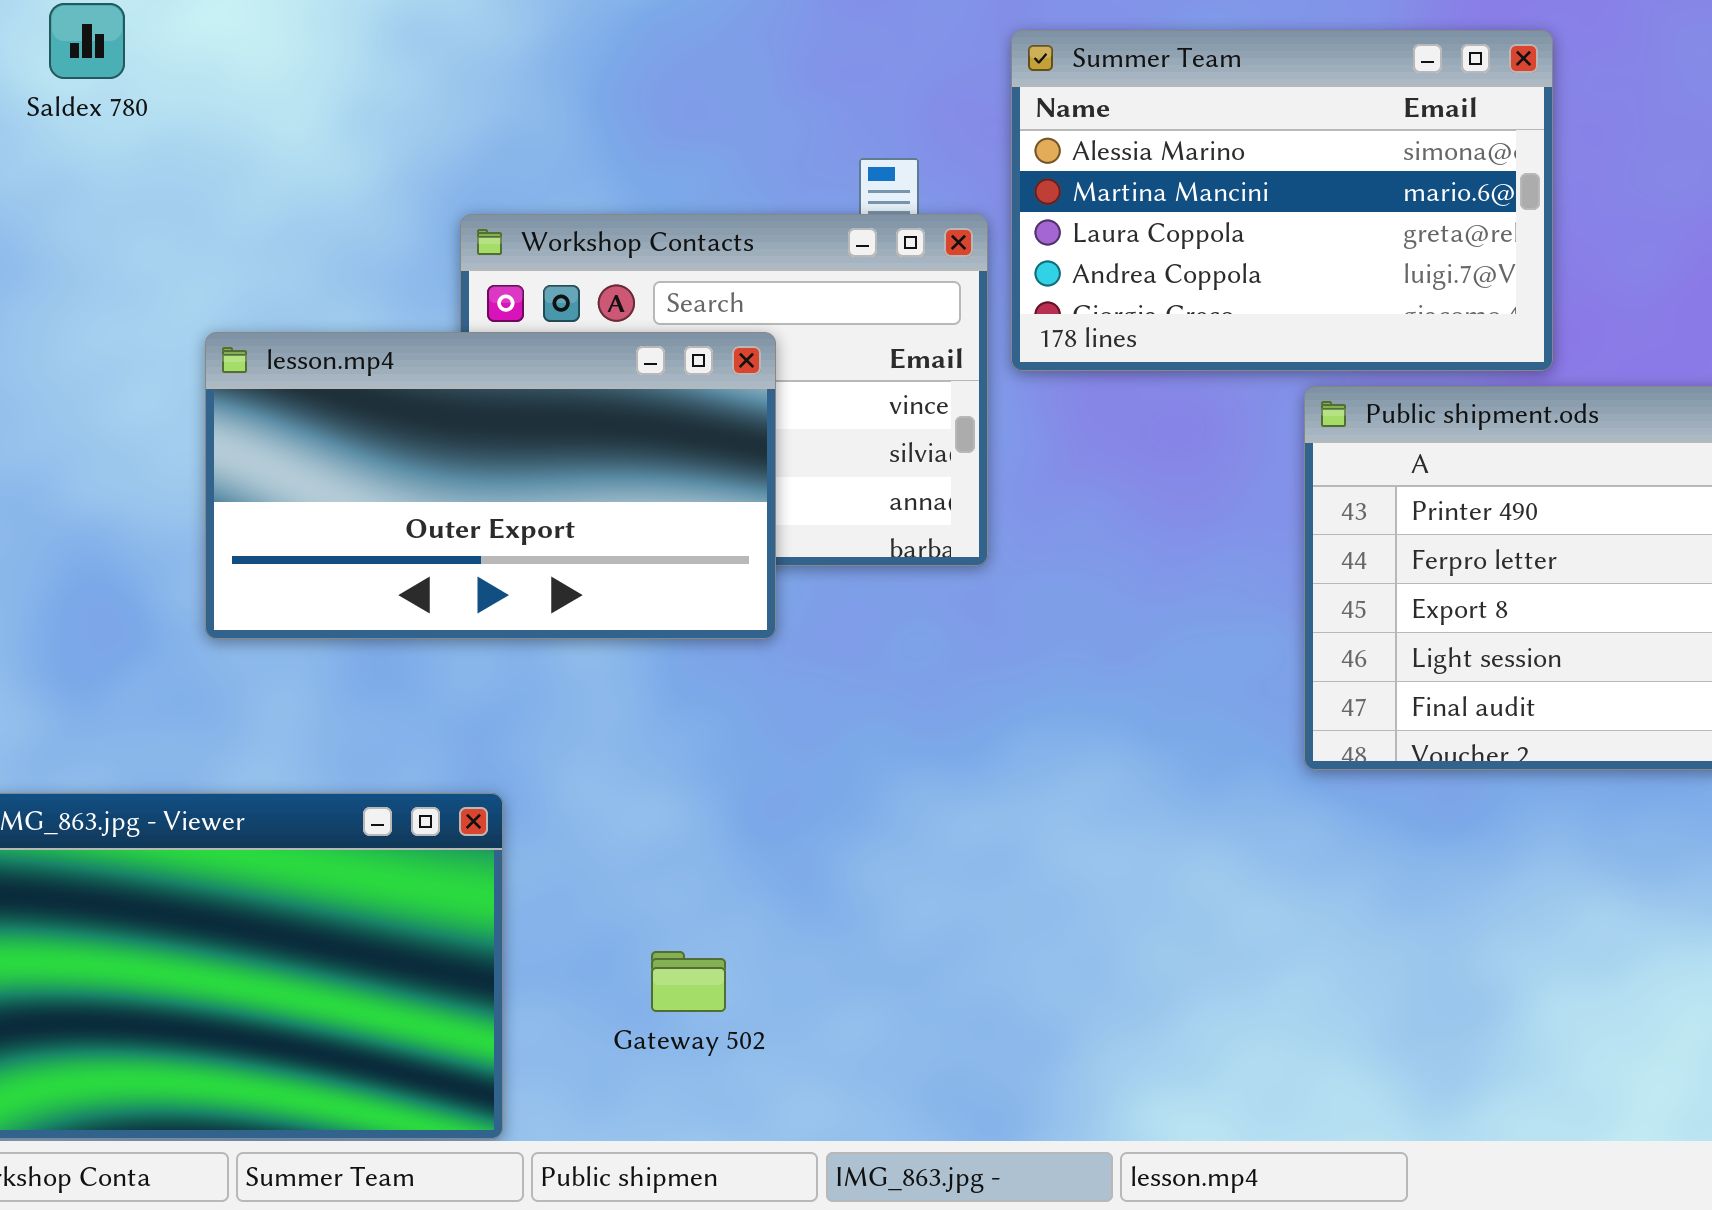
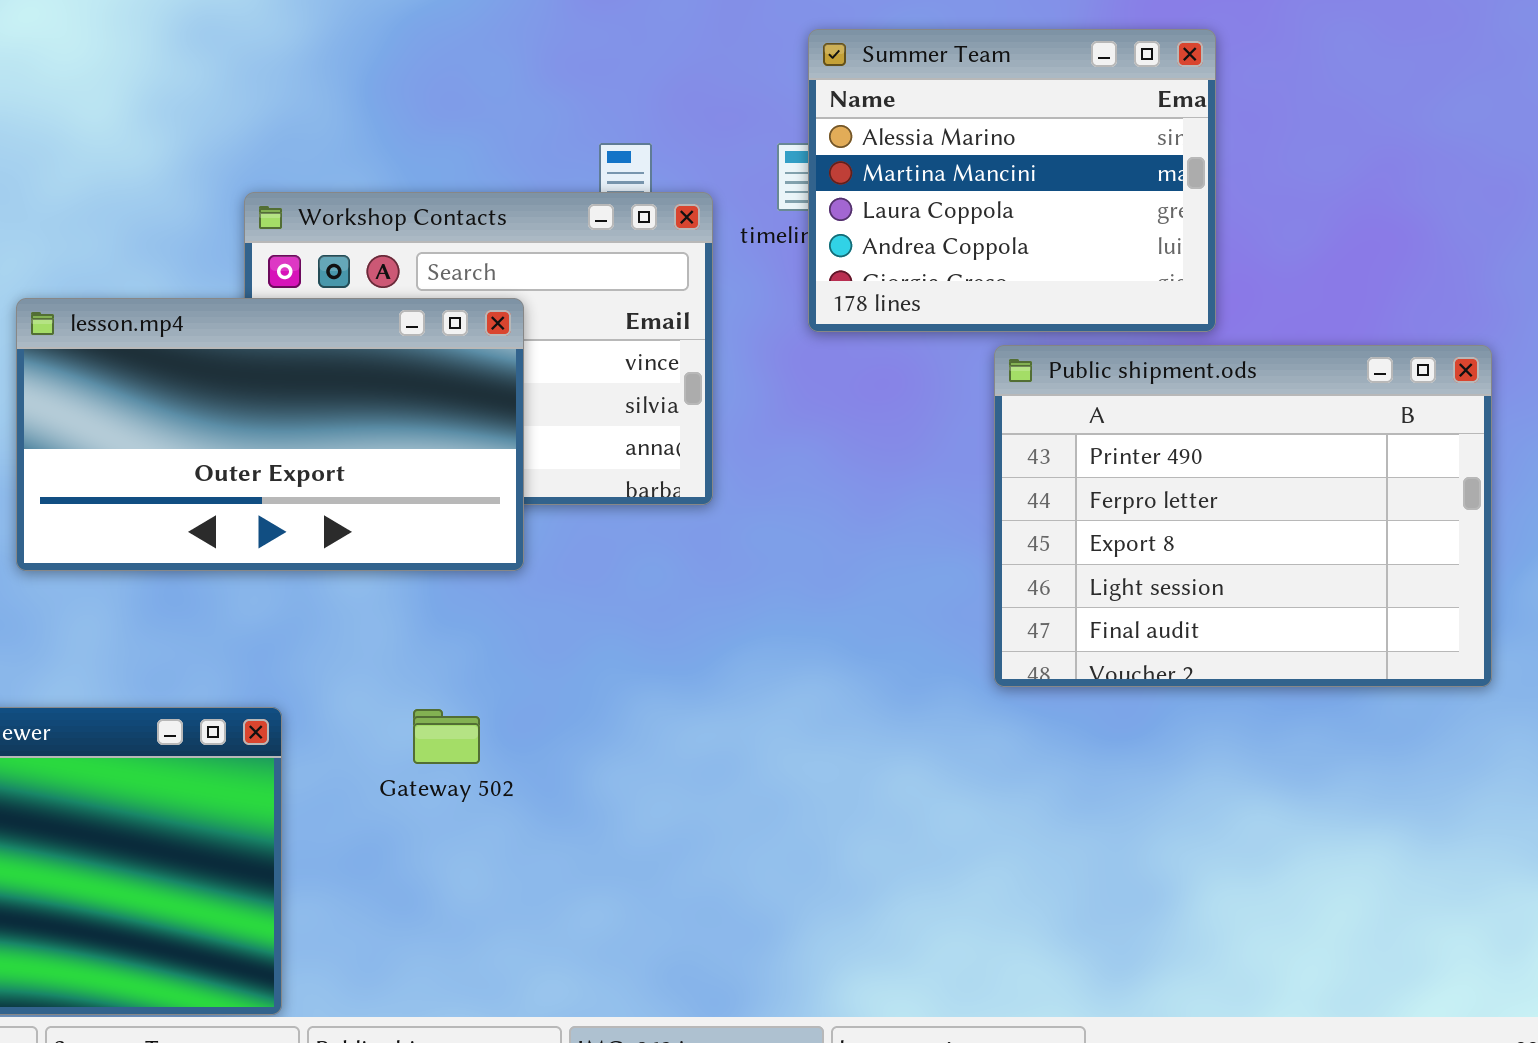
Summer Team: [1011,30,1553,371] -> [808,29,1216,332], resized
Gateway 502: [651,951,726,1012] -> [413,709,480,764], moved

